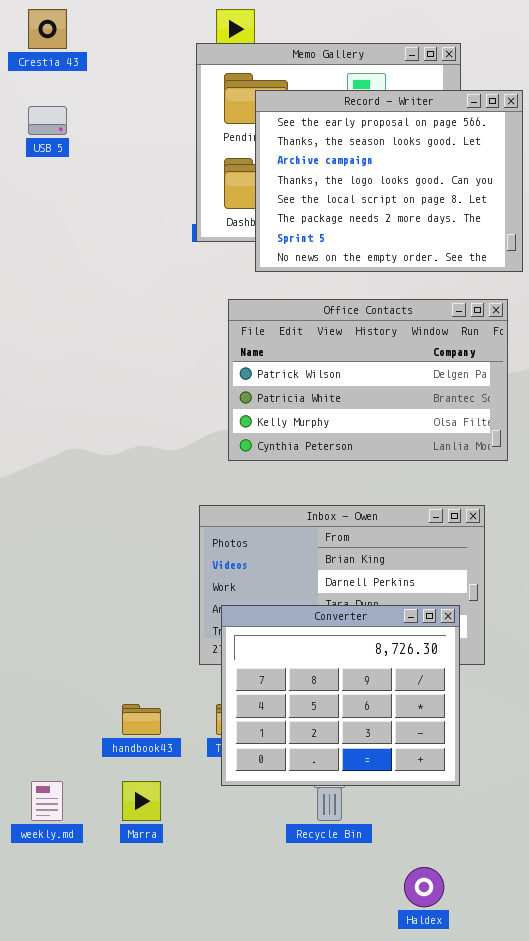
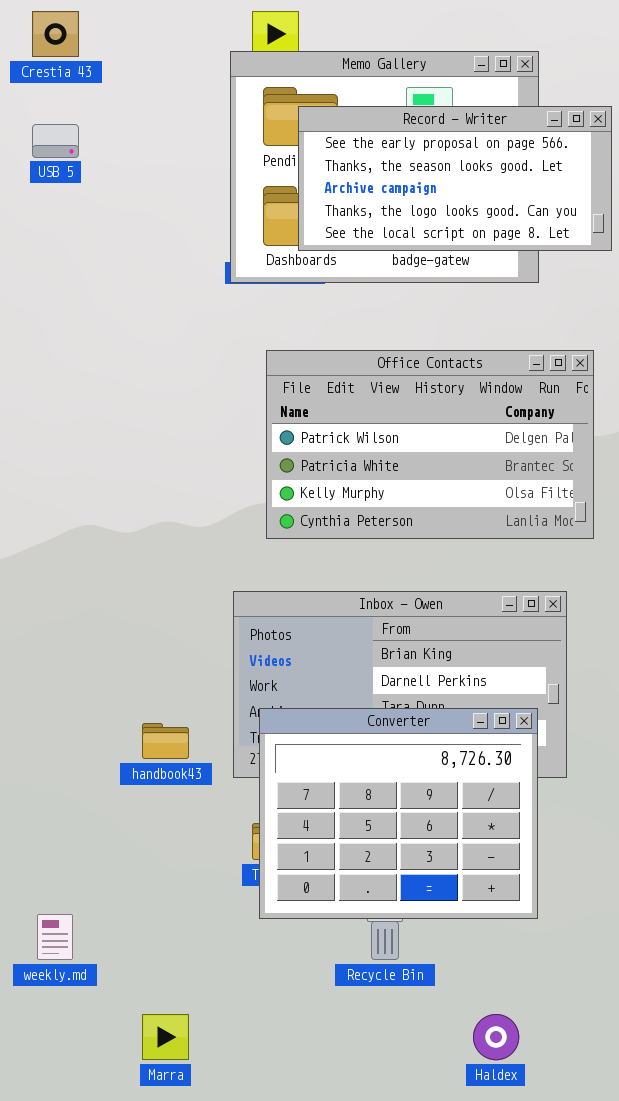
Record - Writer: [255,90,523,272] -> [298,106,612,251], resized
handbook43: [122,704,161,735] -> [142,723,189,759], moved
Marra: [122,781,161,821] -> [142,1014,189,1060], moved

